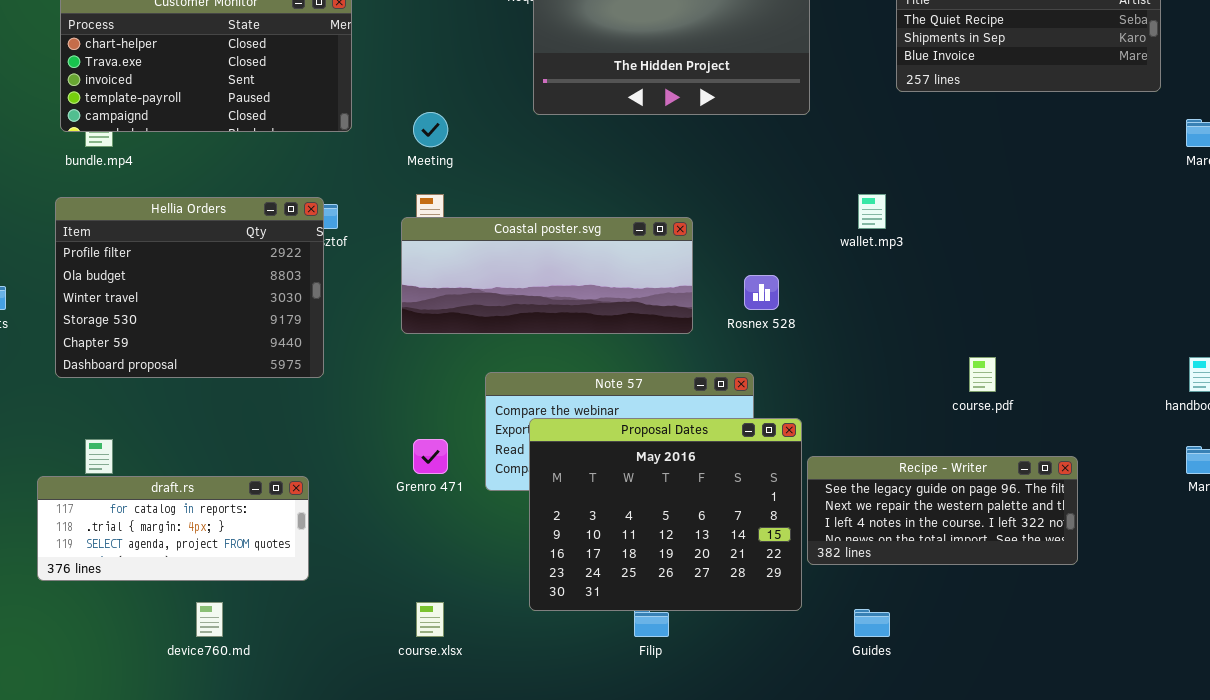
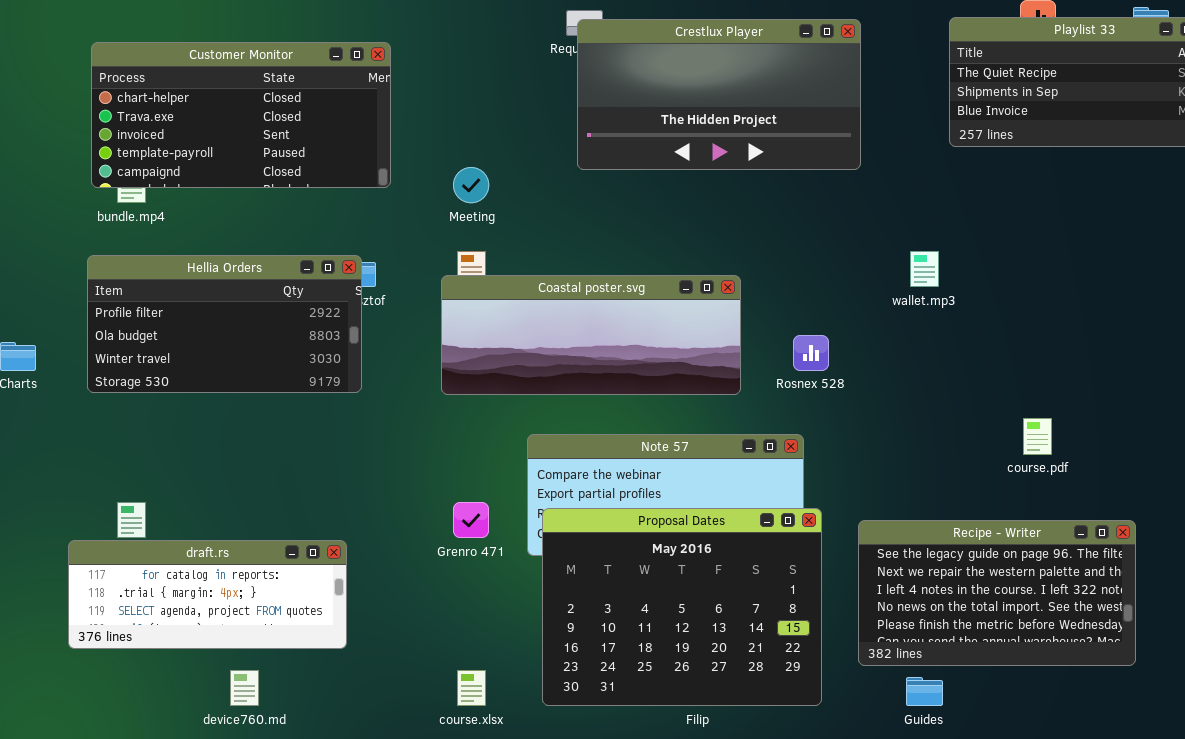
Hellia Orders: [55,197,324,378] -> [87,255,362,393], resized
Proposal Dates: [529,418,802,611] -> [542,508,822,706], moved
Recipe - Writer: [807,456,1078,565] -> [858,520,1136,666], resized

